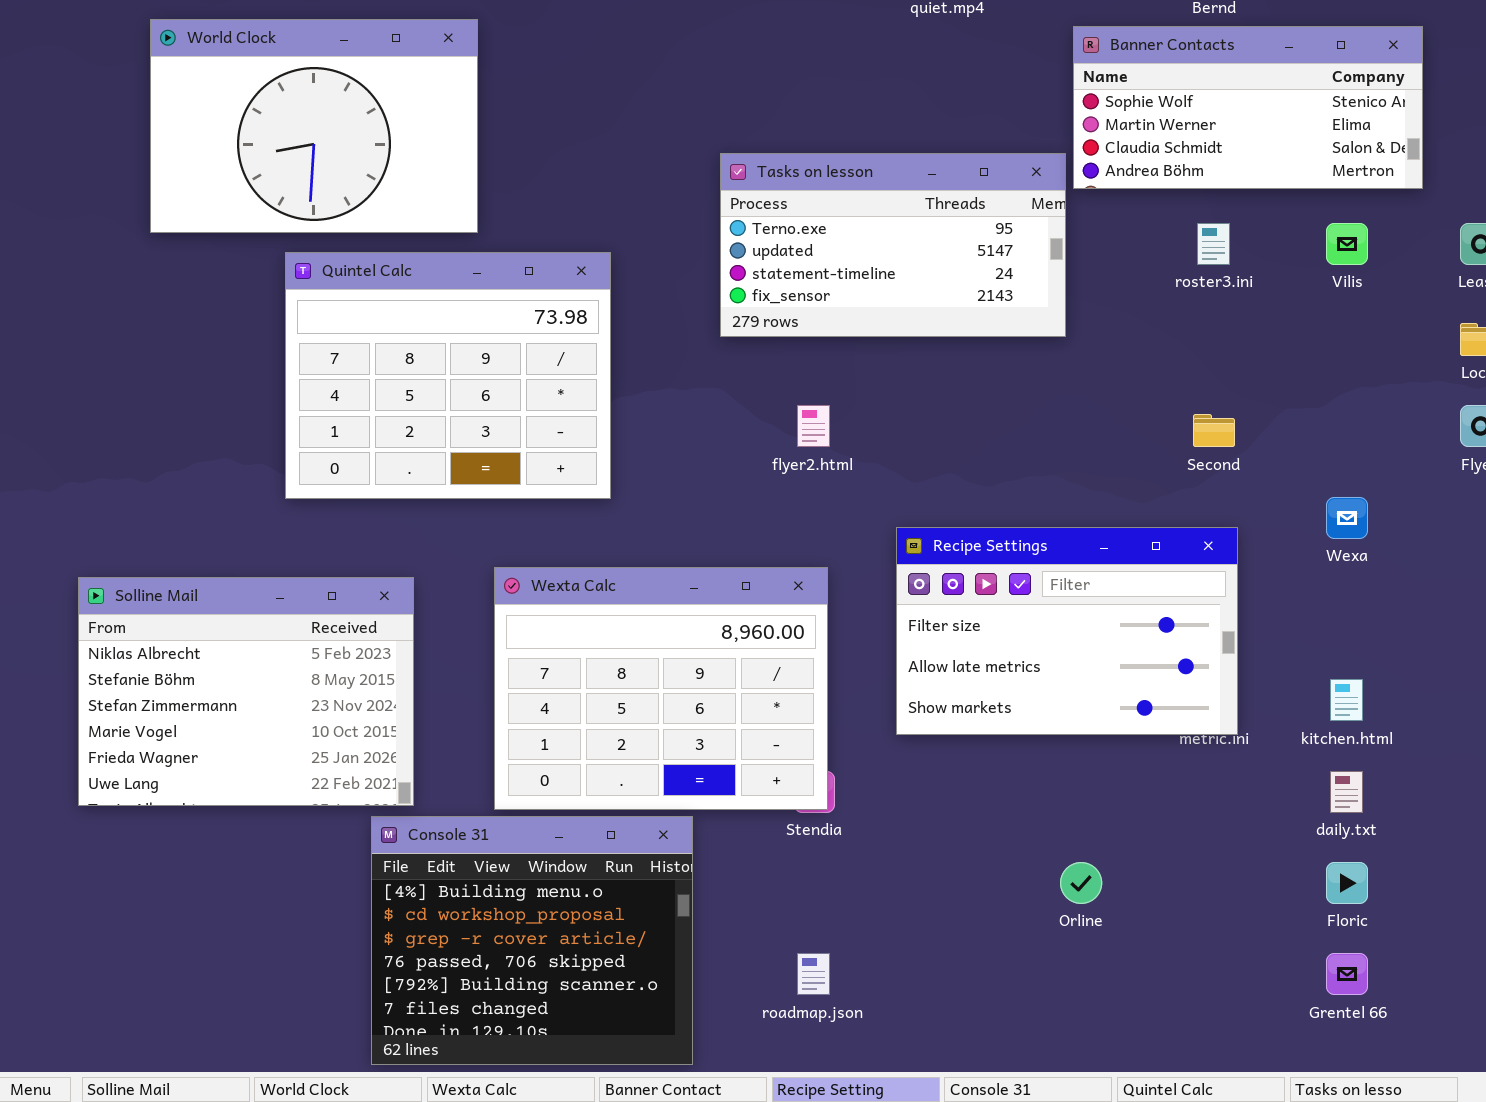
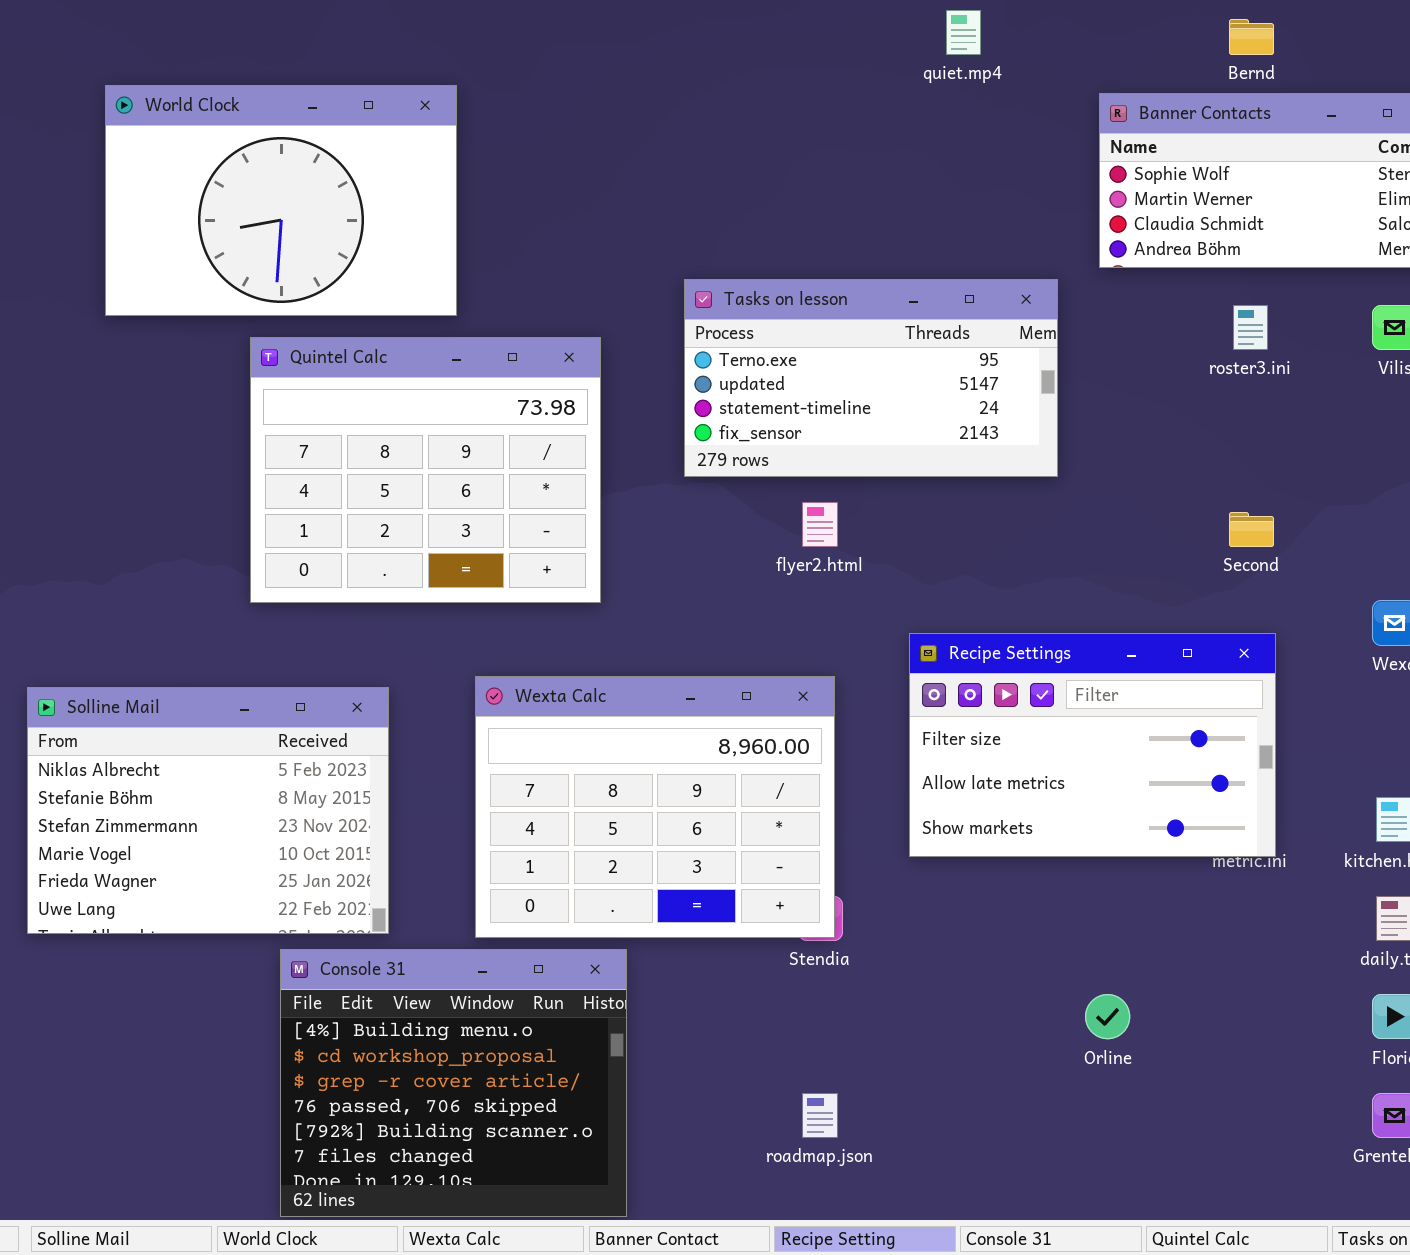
Tasks on lesson: [720,153,1066,337] -> [684,279,1058,477], moved
Console 31: [371,816,693,1065] -> [280,949,627,1217], moved

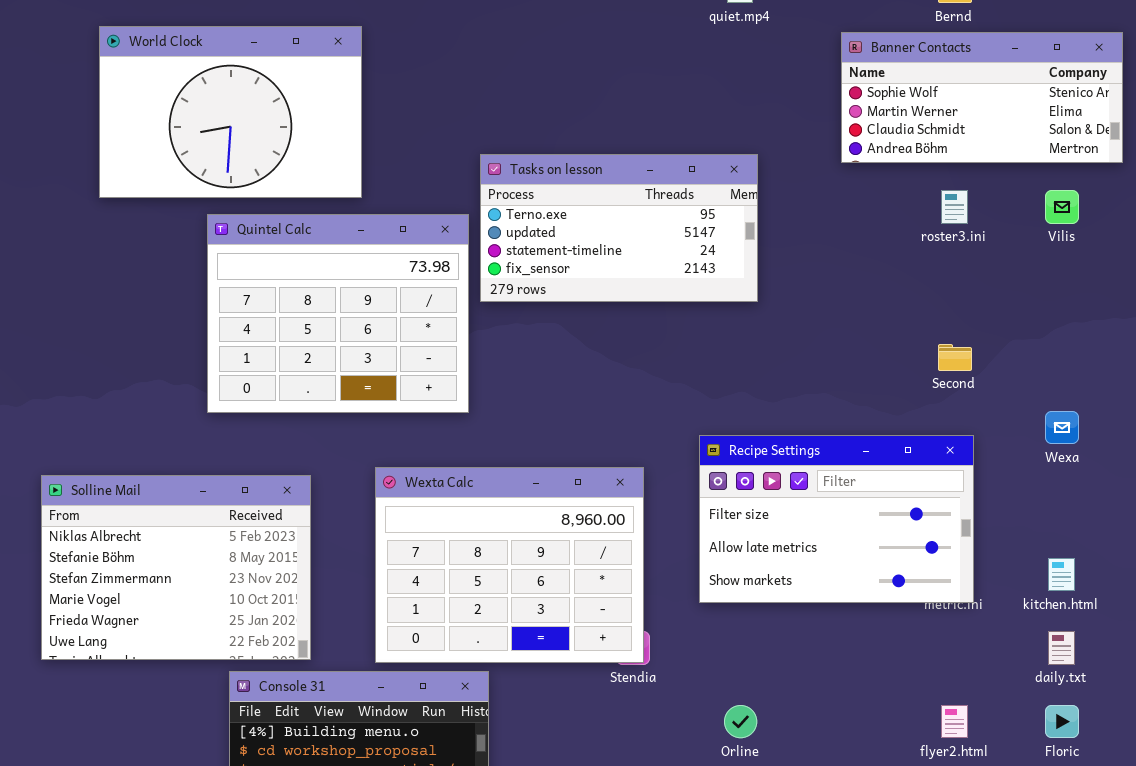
Tasks on lesson: [684,279,1058,477] -> [480,154,758,302], moved
flyer2.html: [802,502,838,547] -> [941,705,968,738], moved
Orline: [1085,994,1130,1039] -> [724,705,757,738], moved

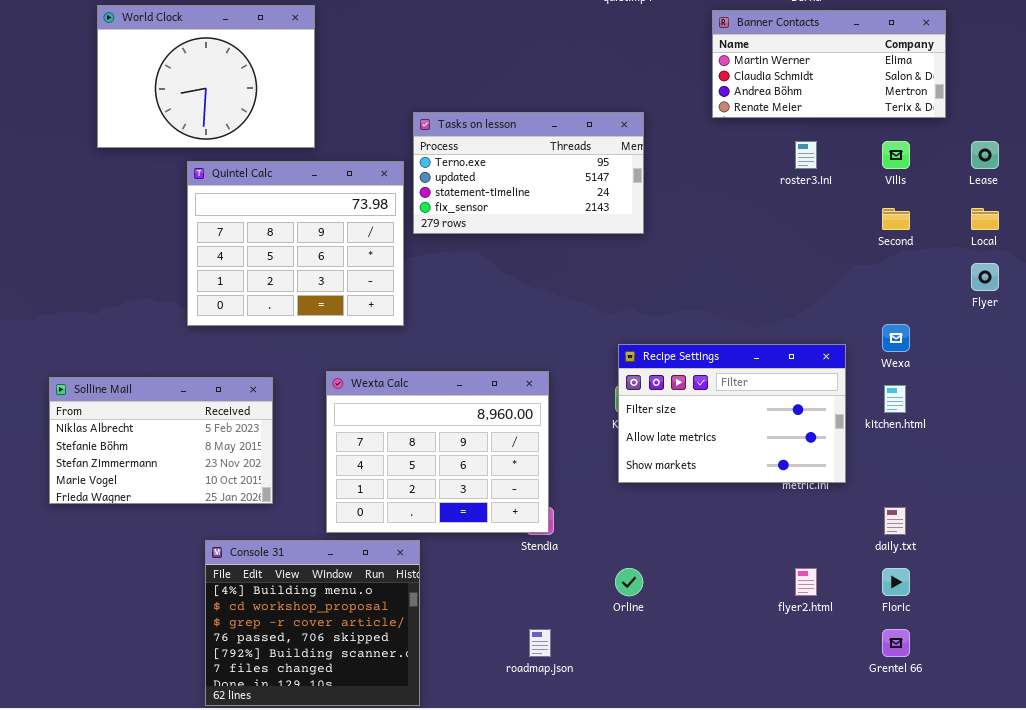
Banner Contacts: [841,32,1123,163] -> [712,10,946,118], scrolled down 1 row
Second: [938,344,972,371] -> [882,208,910,230], moved
Recipe Settings: [699,435,974,603] -> [618,344,846,483], moved
Solline Mail: [41,475,311,660] -> [49,377,273,504], resized
kitchen.html: [1048,558,1075,591] -> [884,385,906,413], moved

